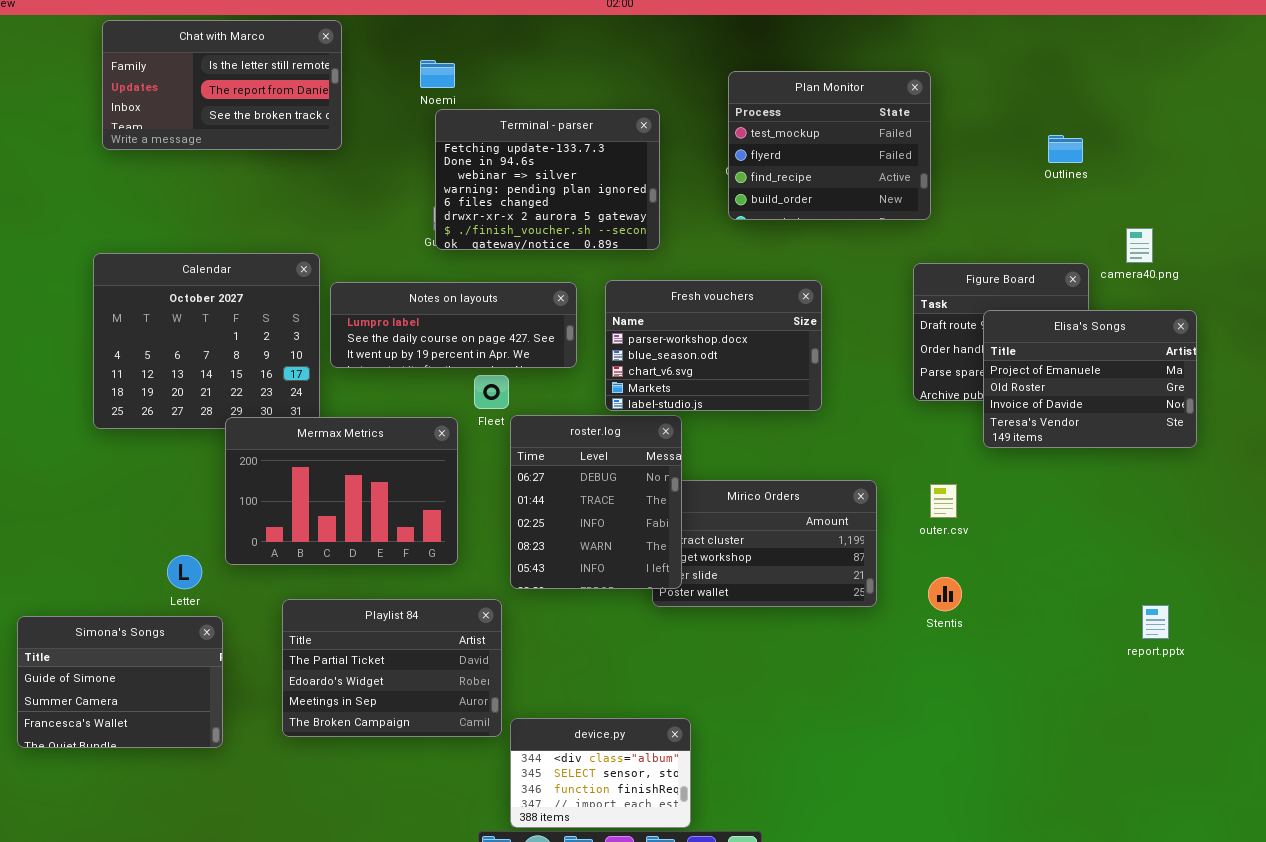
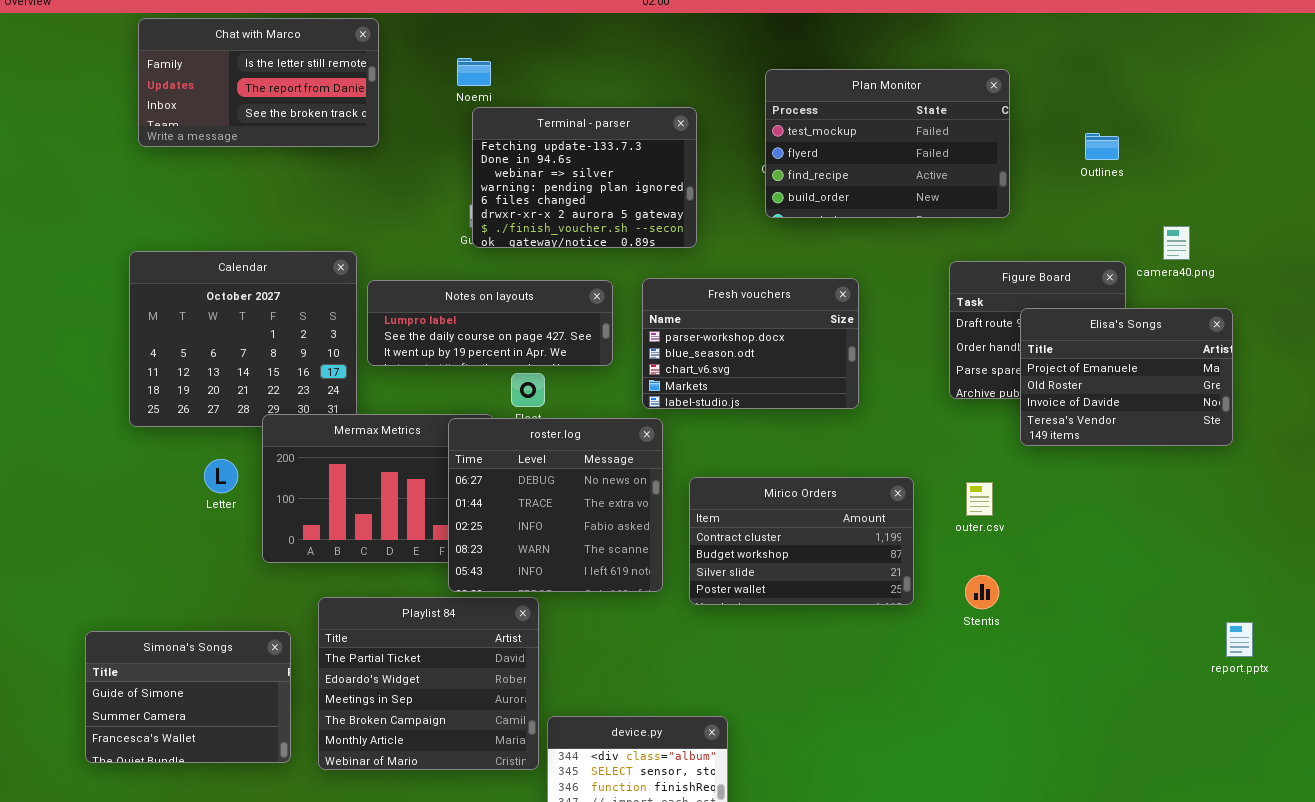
Plan Monitor: [728,71,931,220] -> [765,69,1010,218], resized
roster.log: [510,415,682,589] -> [448,418,663,592], moved, resized
Letter: [167,555,202,589] -> [204,459,238,493], moved
Playlist 84: [282,599,502,737] -> [318,597,539,770], resized
report.pptx: [1142,605,1169,639] -> [1226,622,1253,657], moved
Simona's Songs: [17,616,223,748] -> [85,631,291,763], moved

